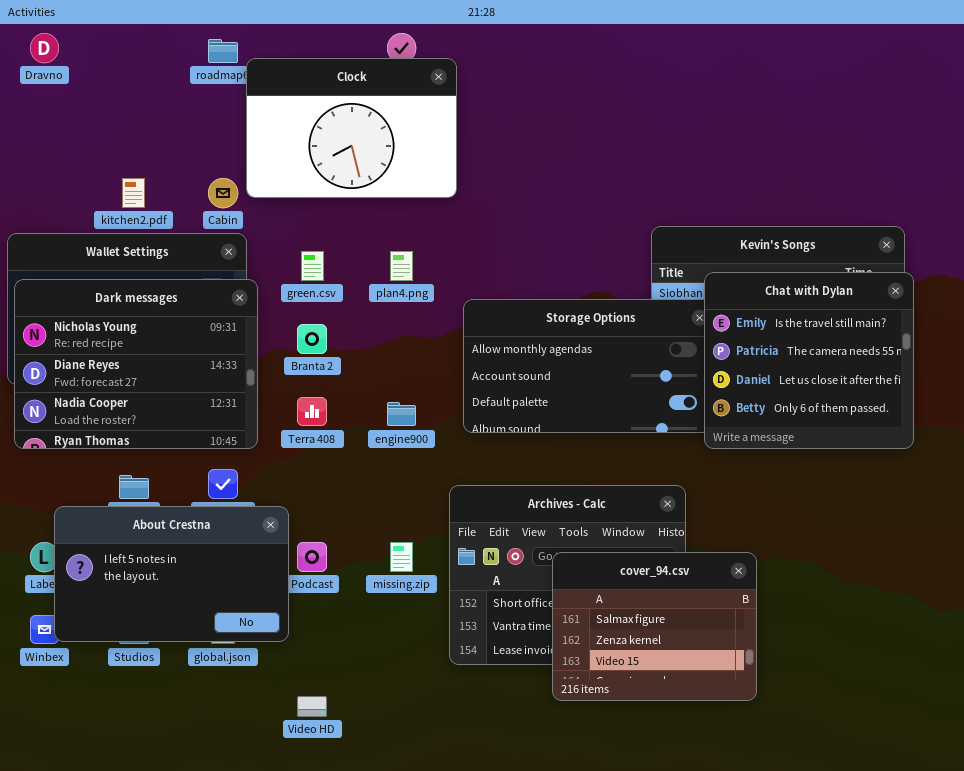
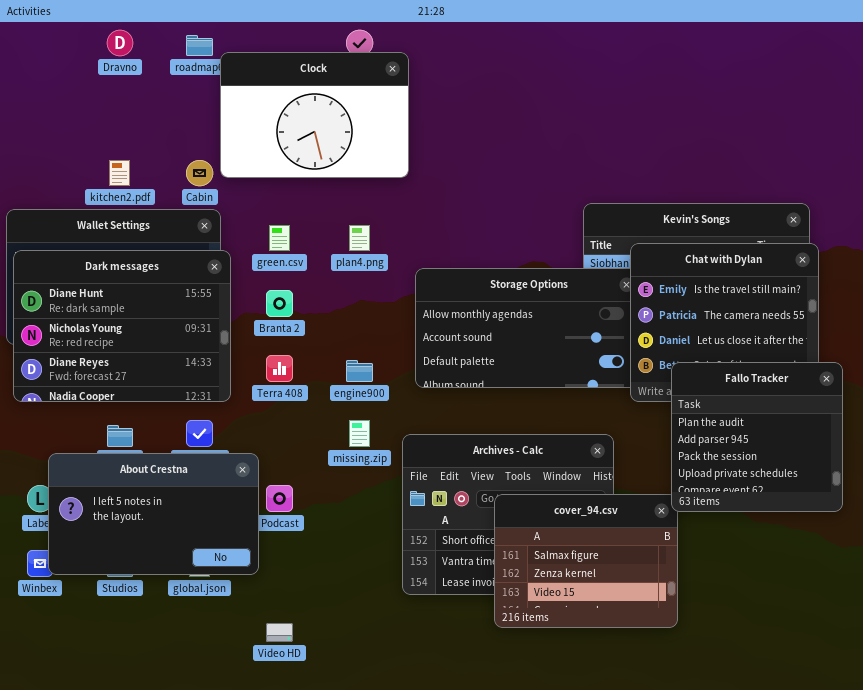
Dravno: [30,33,59,63] -> [107,30,133,56], moved
Dark messages: [14,279,258,449] -> [13,250,231,402], scrolled up 1 row
Fallo Tracker: none -> [671,362,843,512], opened
missing.zip: [390,542,413,572] -> [349,420,370,447], moved

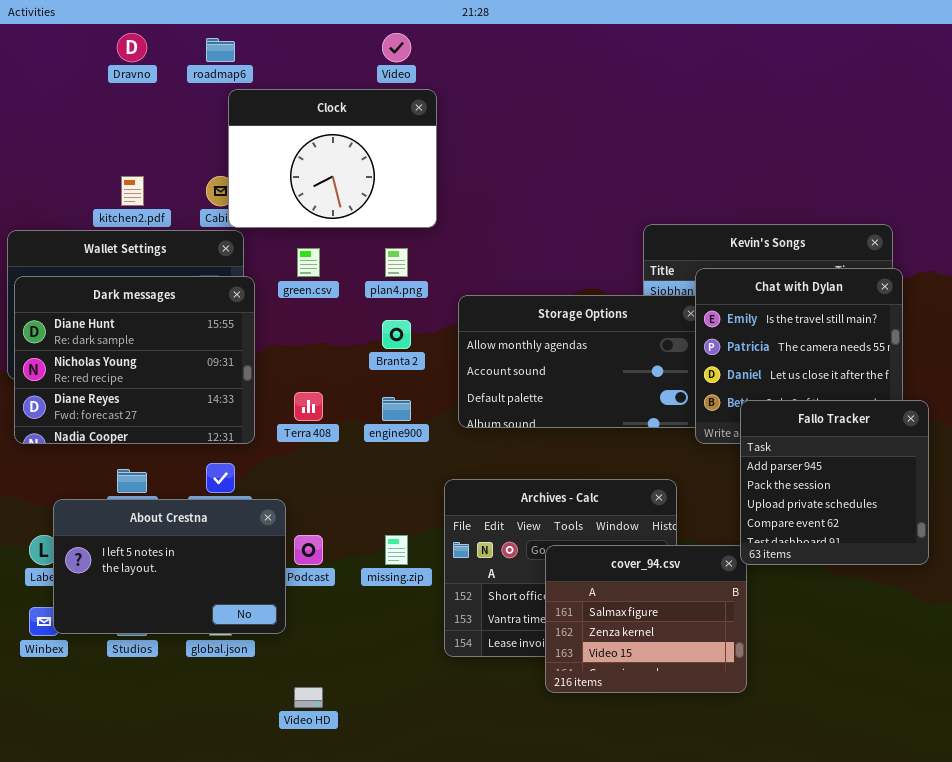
Clock: [220,52,409,178] -> [228,89,437,228], moved
Branta 2: [266,290,293,317] -> [382,320,411,349], moved
Fallo Tracker: [671,362,843,512] -> [740,400,929,565], scrolled down 1 row
missing.zip: [349,420,370,447] -> [385,535,408,565], moved

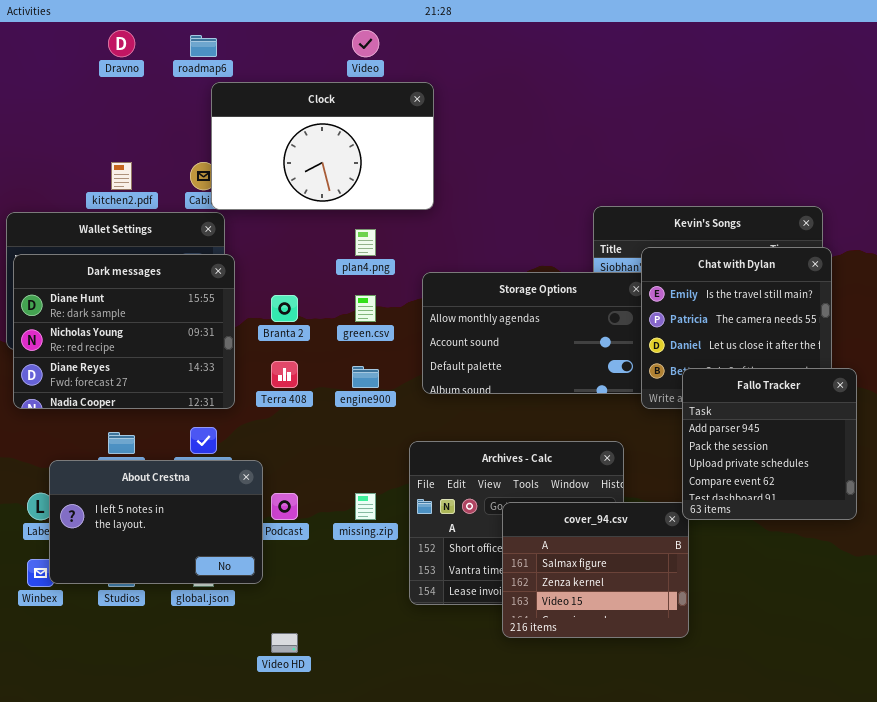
Clock: [228,89,437,228] -> [211,82,434,210], resized
green.csv: [297,248,320,277] -> [355,295,376,322], moved
Branta 2: [382,320,411,349] -> [271,295,298,322], moved

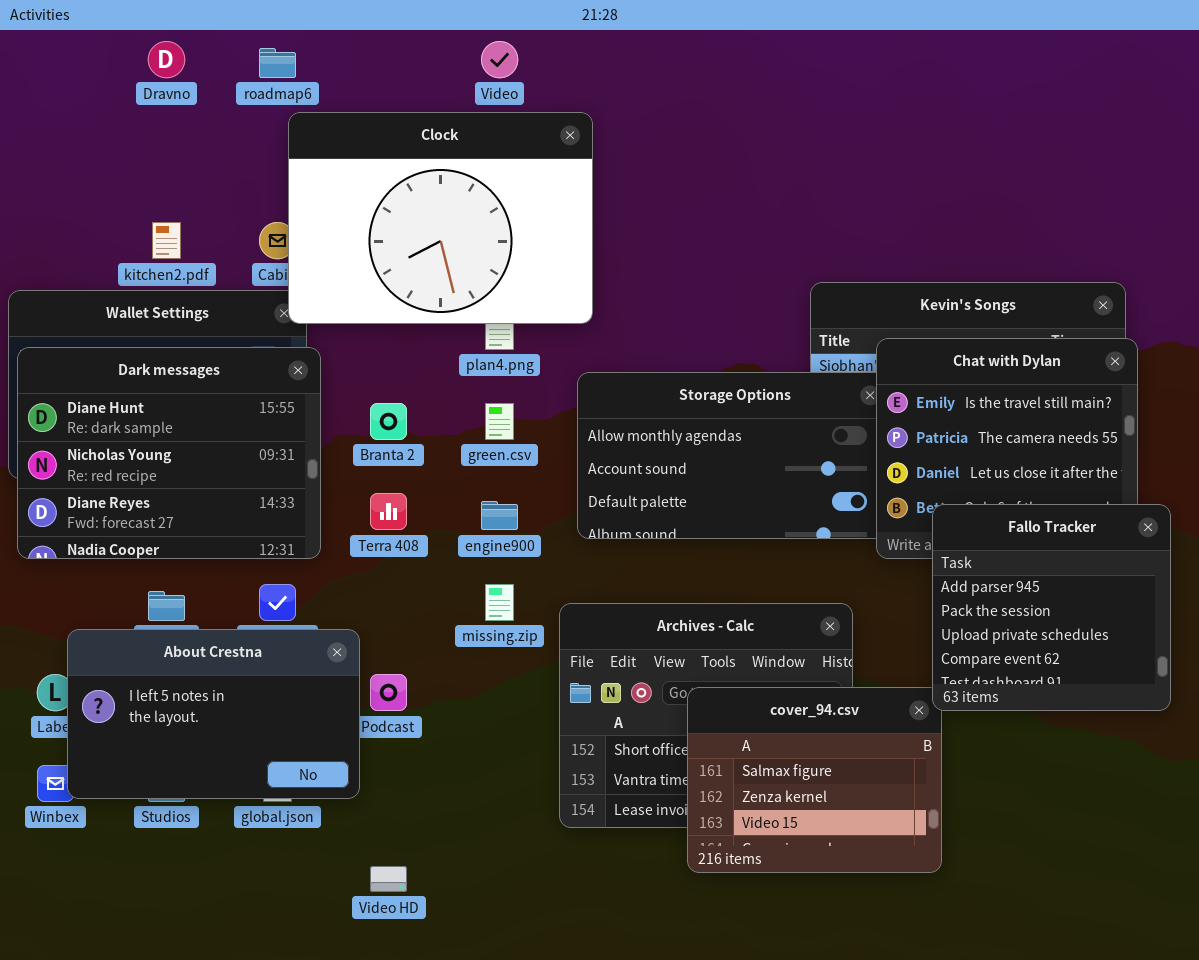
Clock: [211,82,434,210] -> [288,112,593,324], resized
missing.zip: [355,493,376,520] -> [485,584,514,621], moved

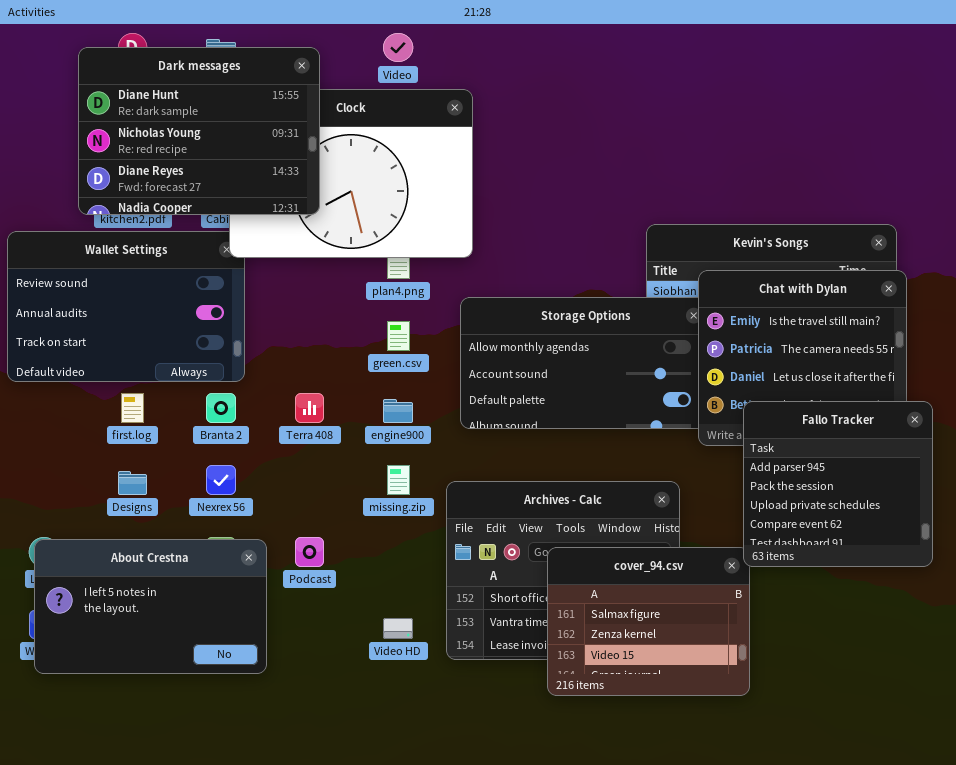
Dark messages: [17,347,321,559] -> [78,47,320,215], moved
Branta 2: [370,403,407,440] -> [206,393,236,423], moved
About Crestna: [67,629,360,799] -> [34,539,267,674], moved
Video HD: [370,866,407,892] -> [383,618,413,639], moved

